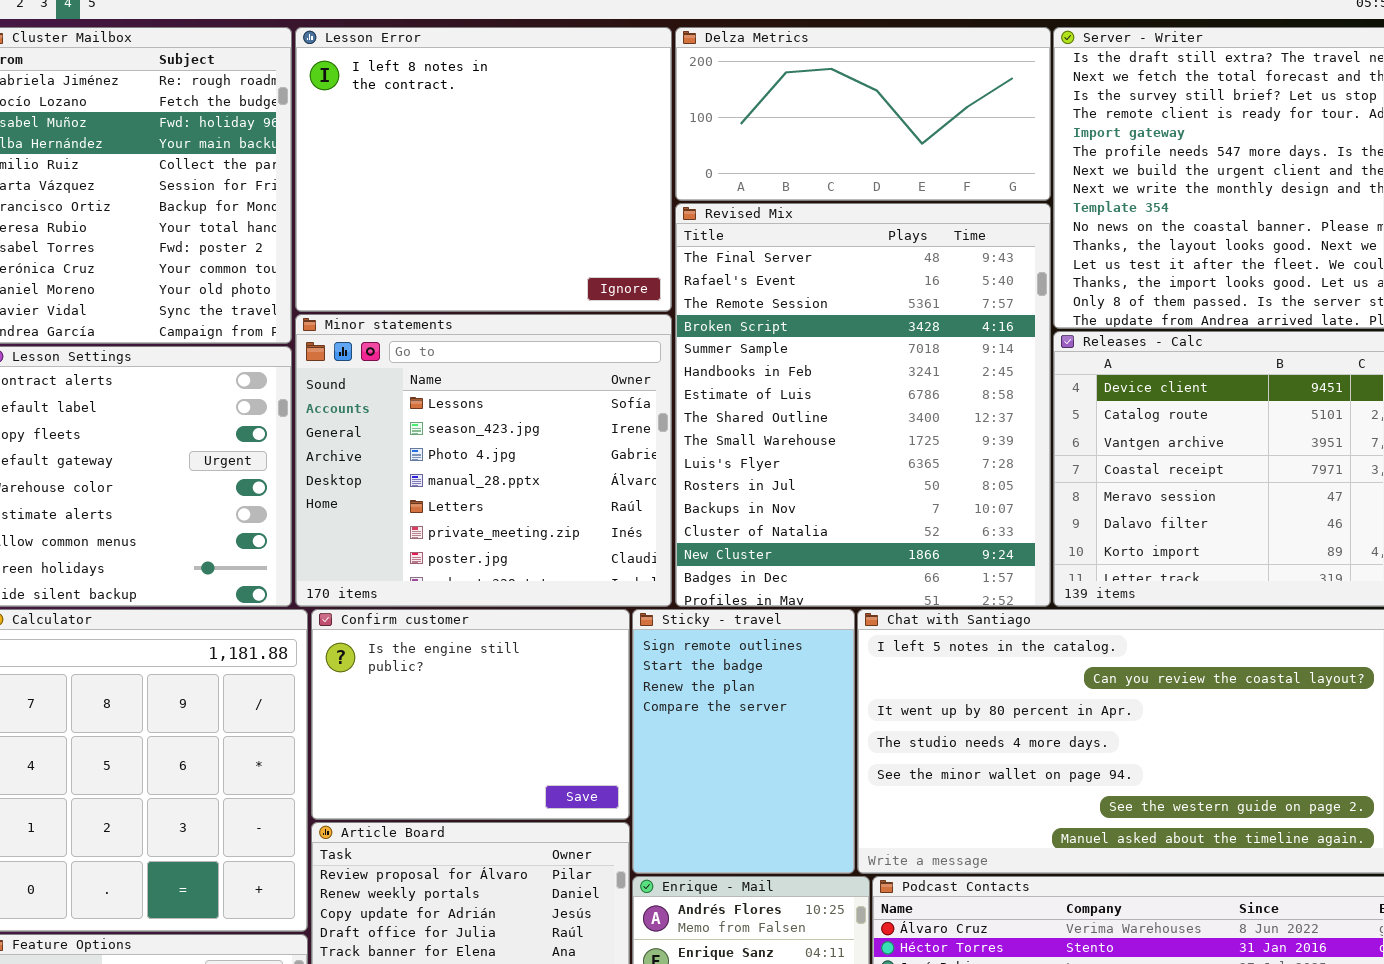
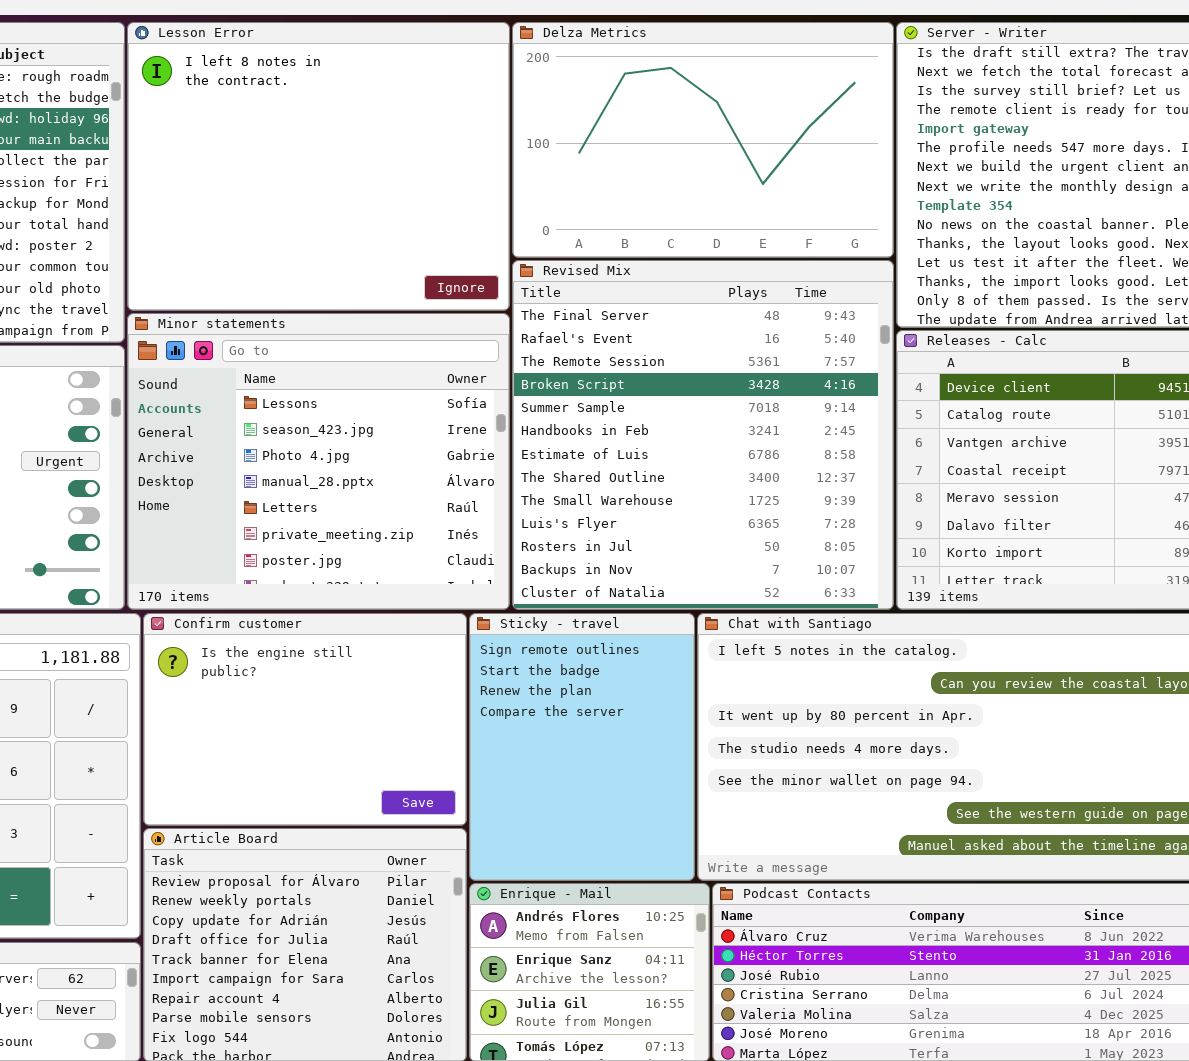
Delza Metrics: [675,27,1051,201] -> [512,22,894,258], resized
Revised Mix: [675,203,1051,607] -> [512,260,894,610], resized

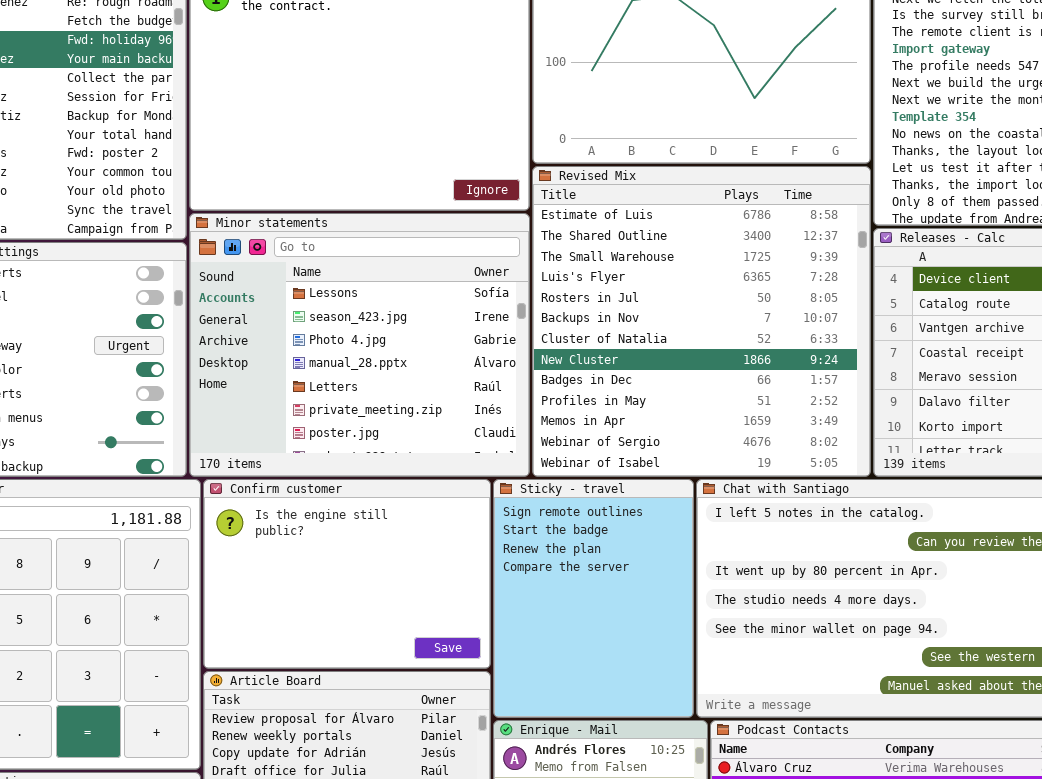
Revised Mix: [512,260,894,610] -> [532,166,871,477], scrolled down 6 rows

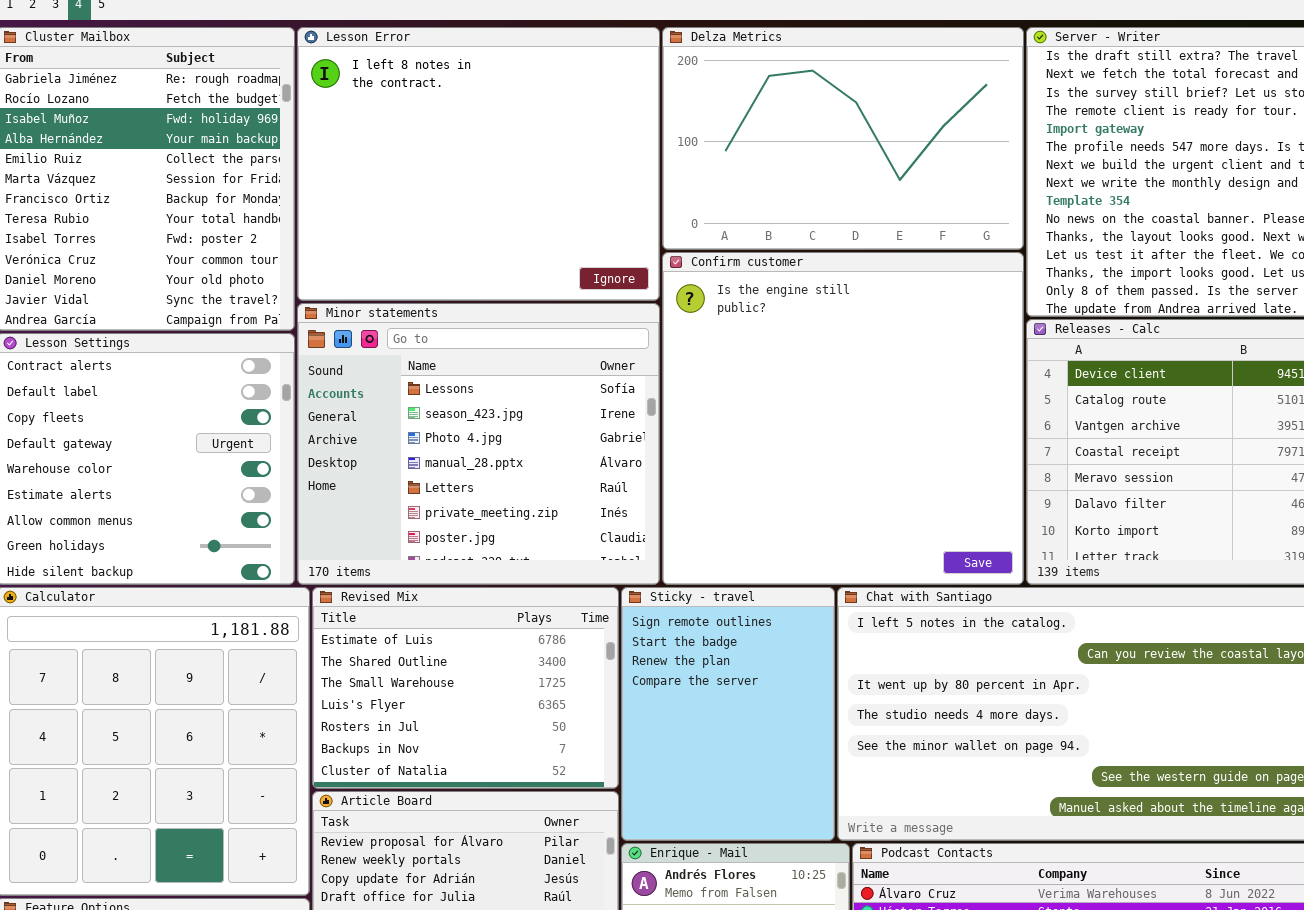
Revised Mix: [532,166,871,477] -> [312,587,619,789], moved, resized
Confirm customer: [203,479,491,669] -> [662,252,1024,585], moved, resized

